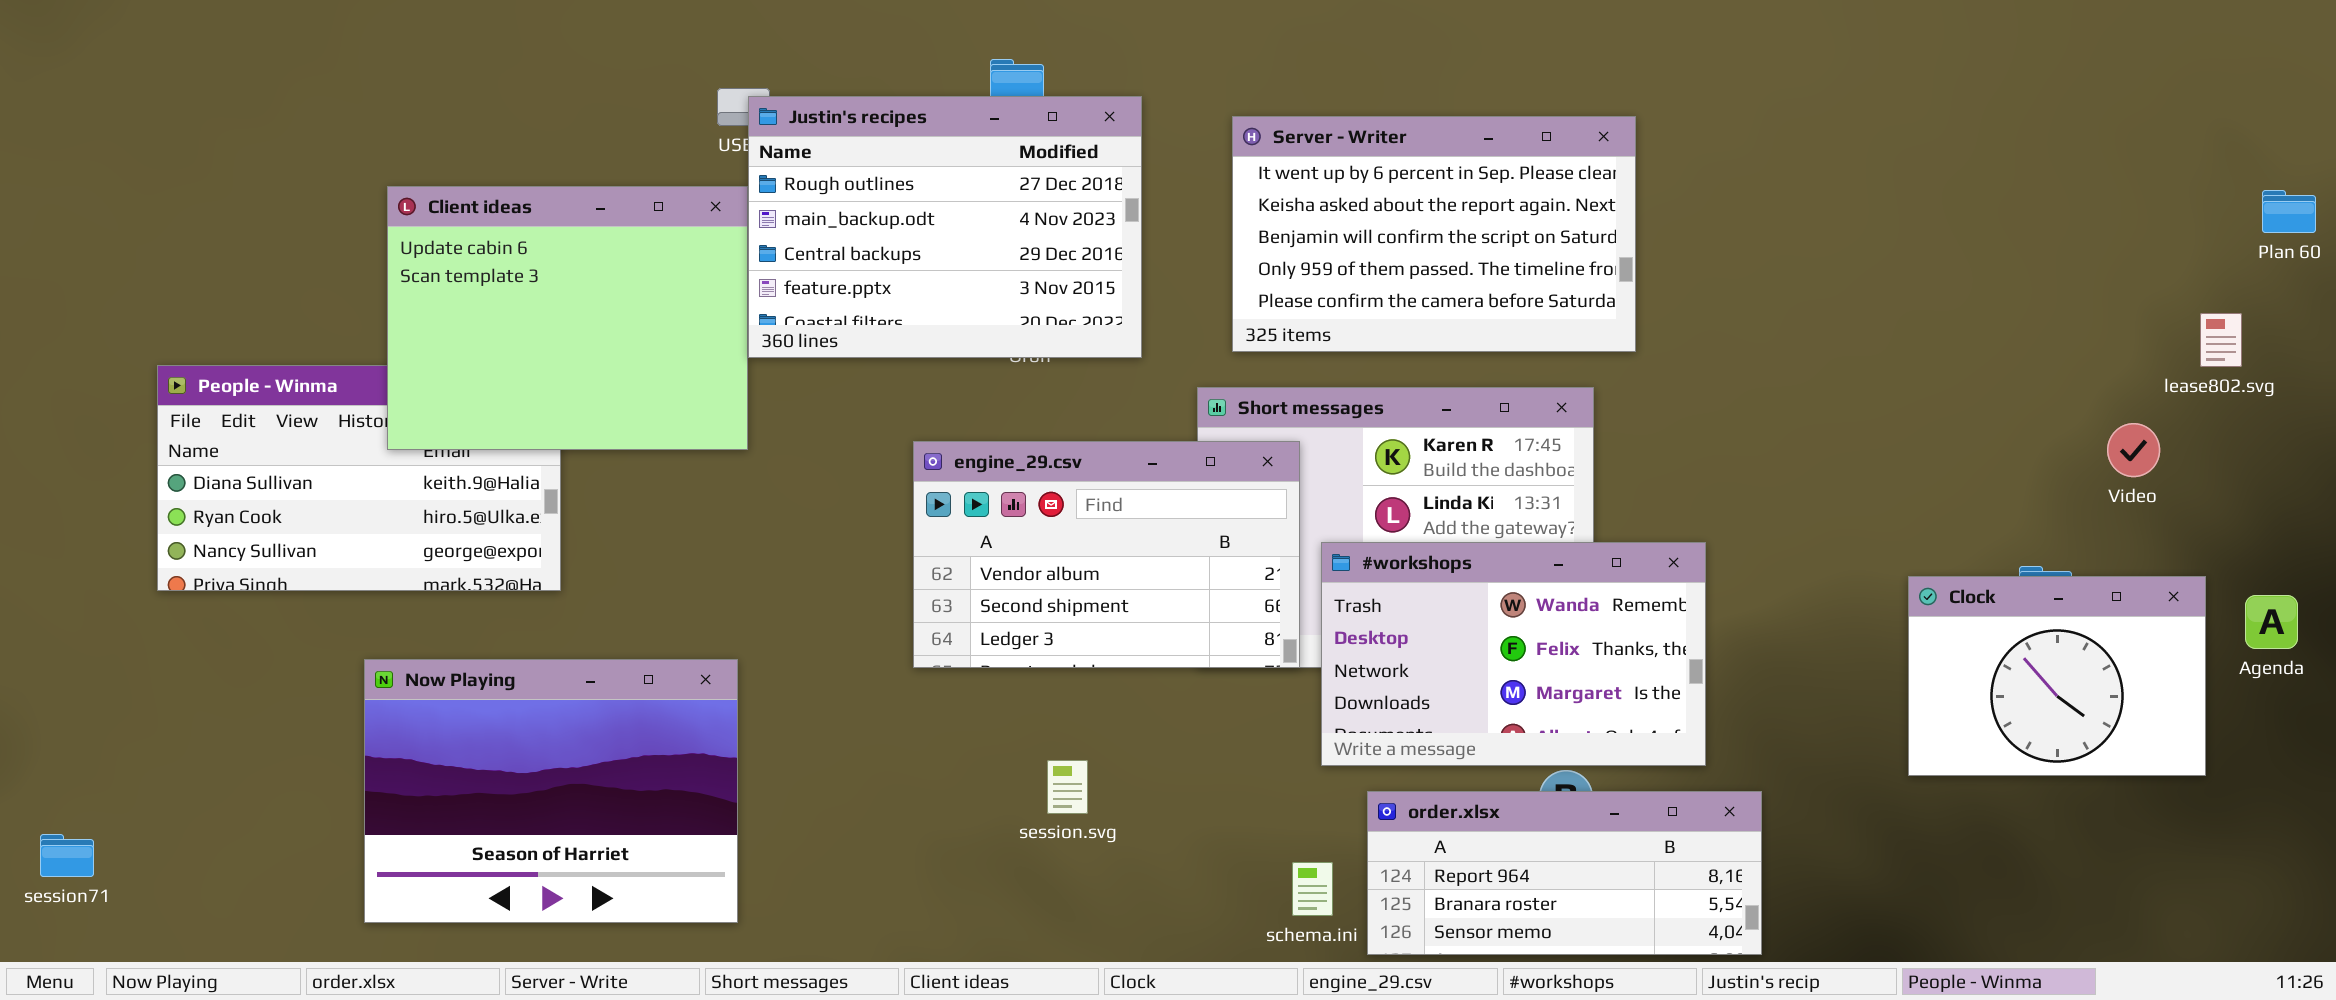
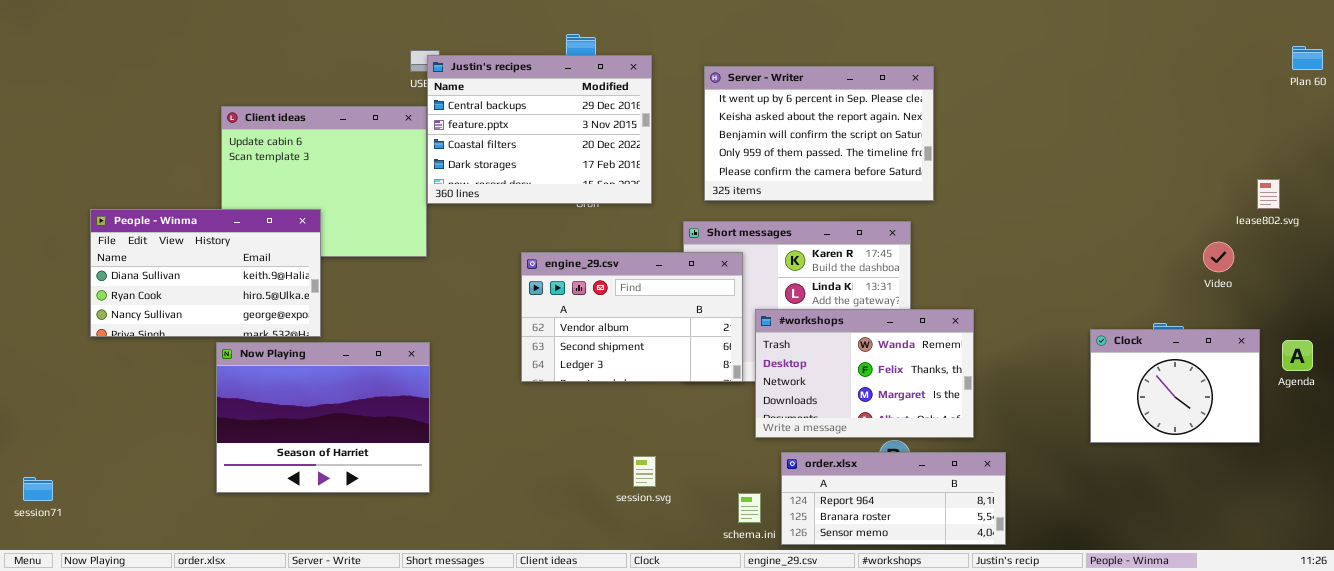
Justin's recipes: [748,96,1142,358] -> [427,55,652,204], scrolled down 2 rows
Plan 60: [2262,190,2316,233] -> [1292,46,1323,70], moved
People - Winma: [157,365,561,591] -> [90,209,321,337], raised
Now Playing: [364,659,738,923] -> [216,342,430,493], moved
session.svg: [1047,760,1088,814] -> [633,456,656,487], moved

